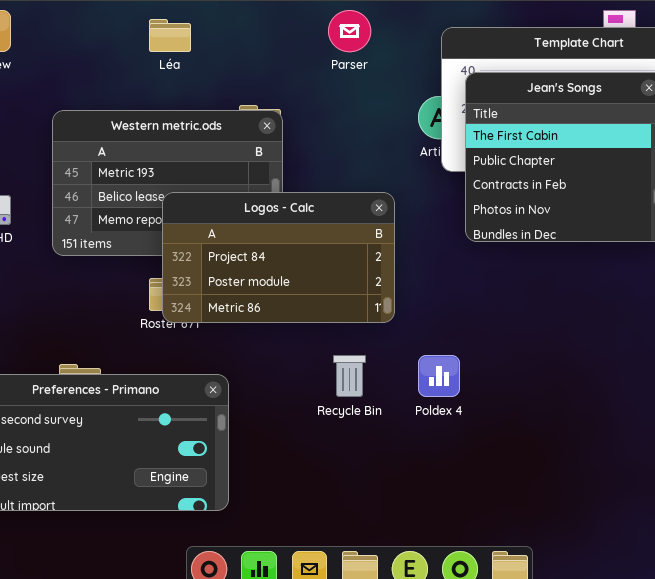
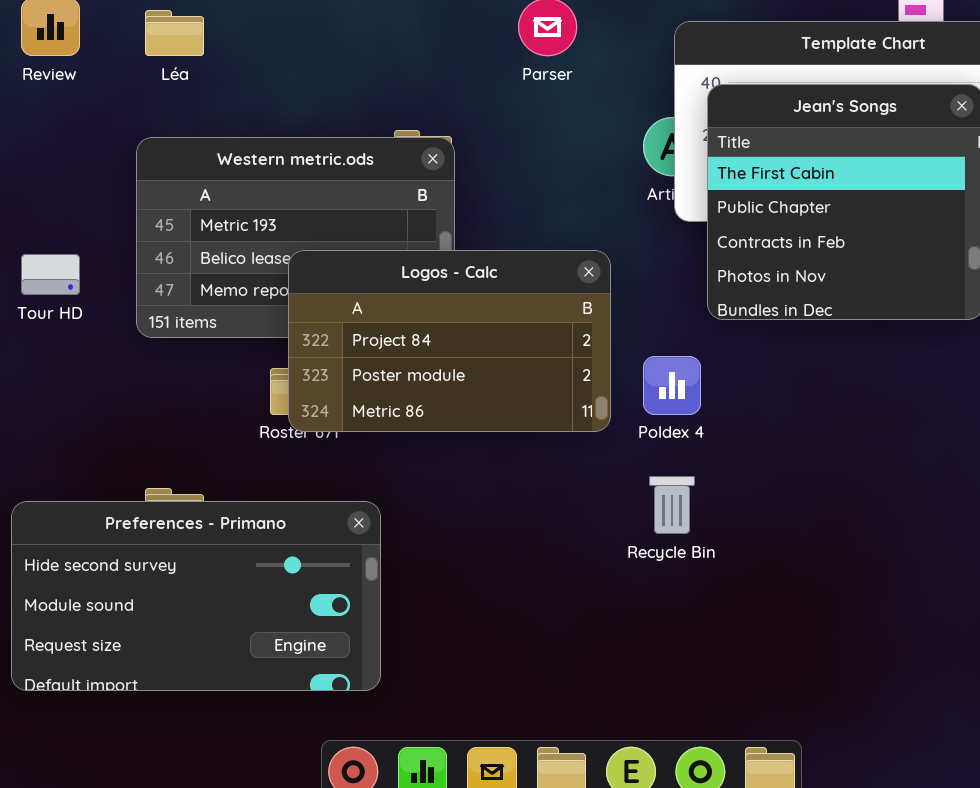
Léa: [149,19,191,52] -> [145,10,204,56], moved
Recycle Bin: [333,355,366,397] -> [649,476,695,534], moved
Poldex 4: [418,355,460,397] -> [643,356,701,415], moved

